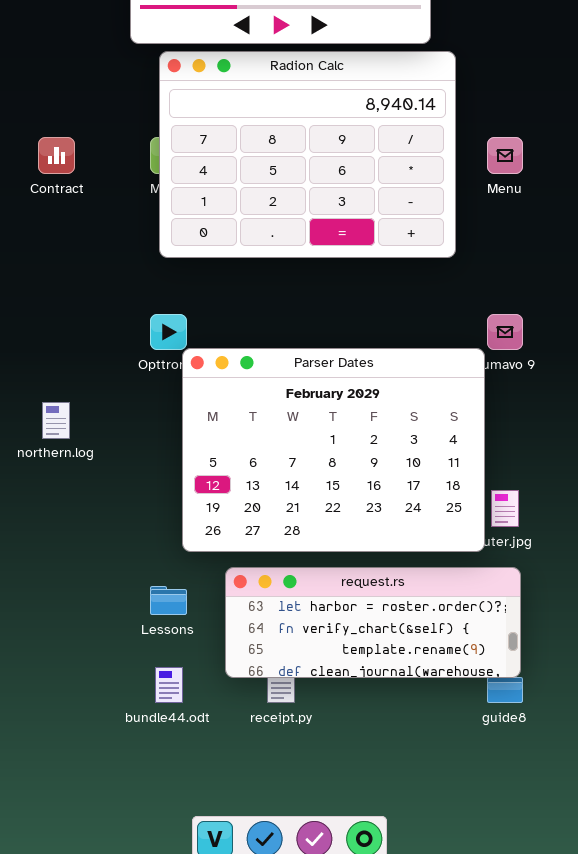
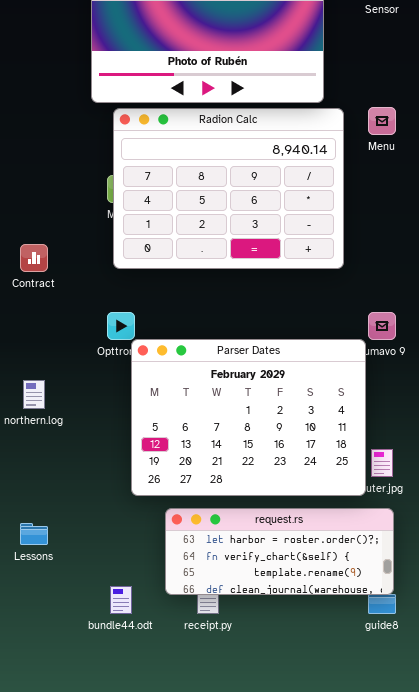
Contract: [38,137,75,174] -> [20,244,48,272], moved
Menu: [487,137,523,174] -> [368,107,396,135], moved
Lessons: [150,586,187,615] -> [20,523,48,545], moved

